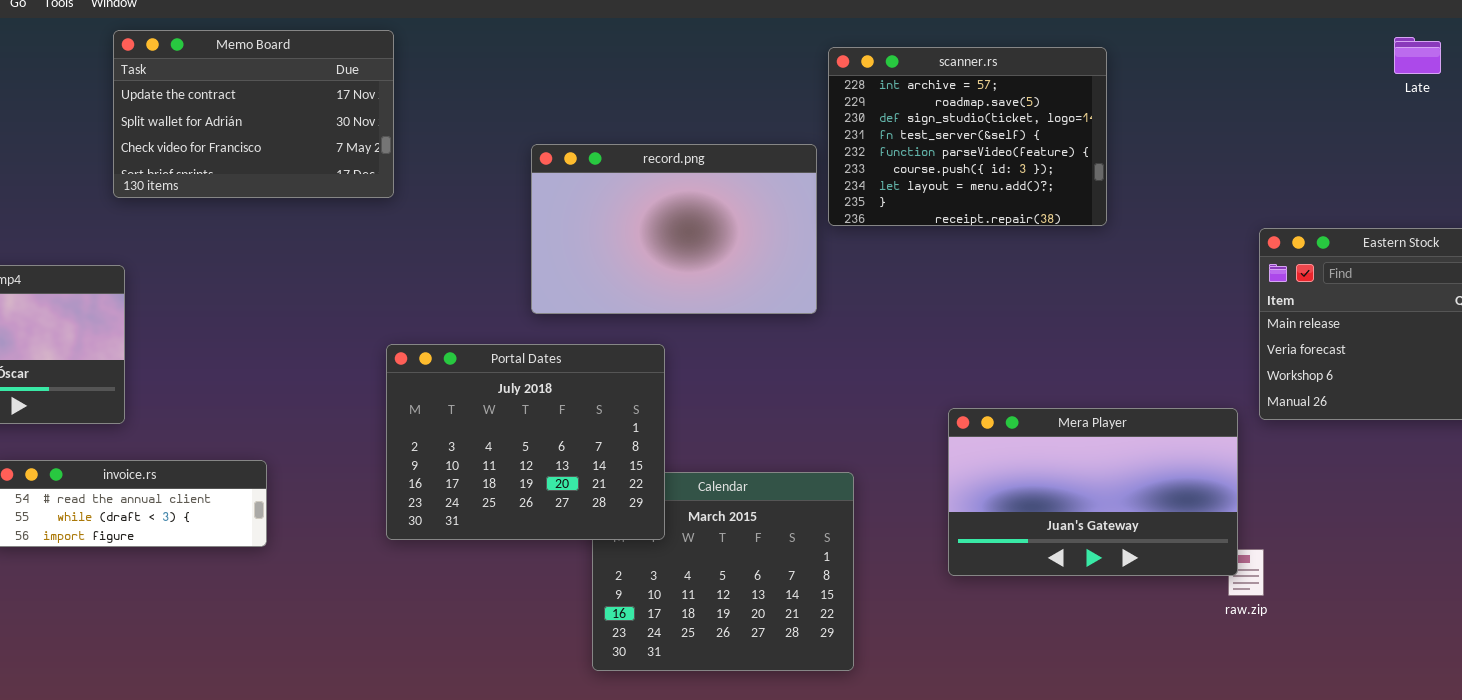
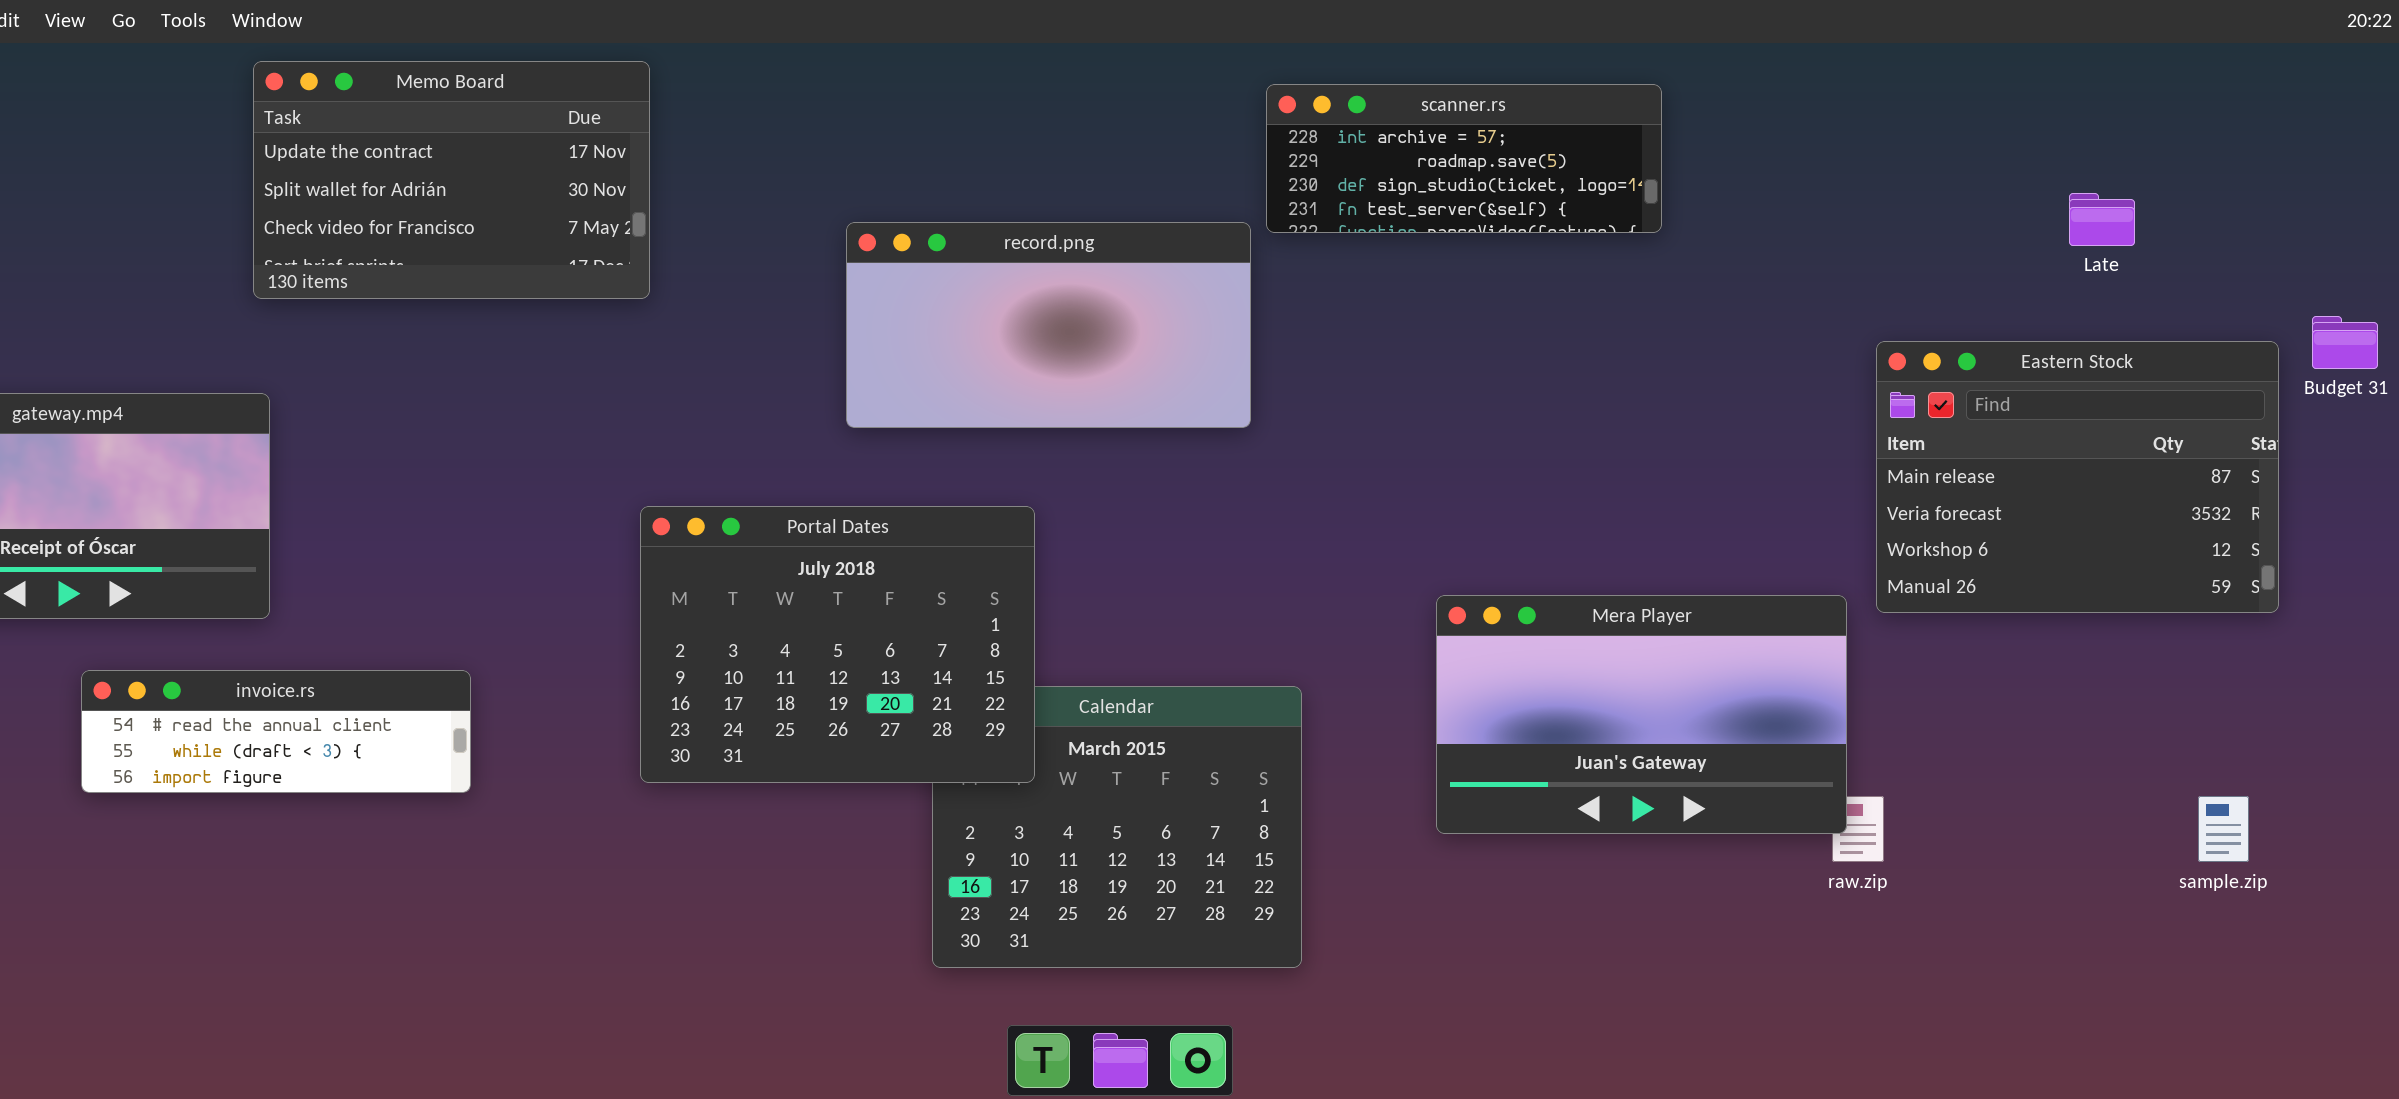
Late: [1394,37,1441,74] -> [2069,193,2135,246], moved
scanner.rs: [828,47,1107,226] -> [1266,84,1662,233], resized
record.png: [531,144,817,314] -> [846,222,1251,428], resized

